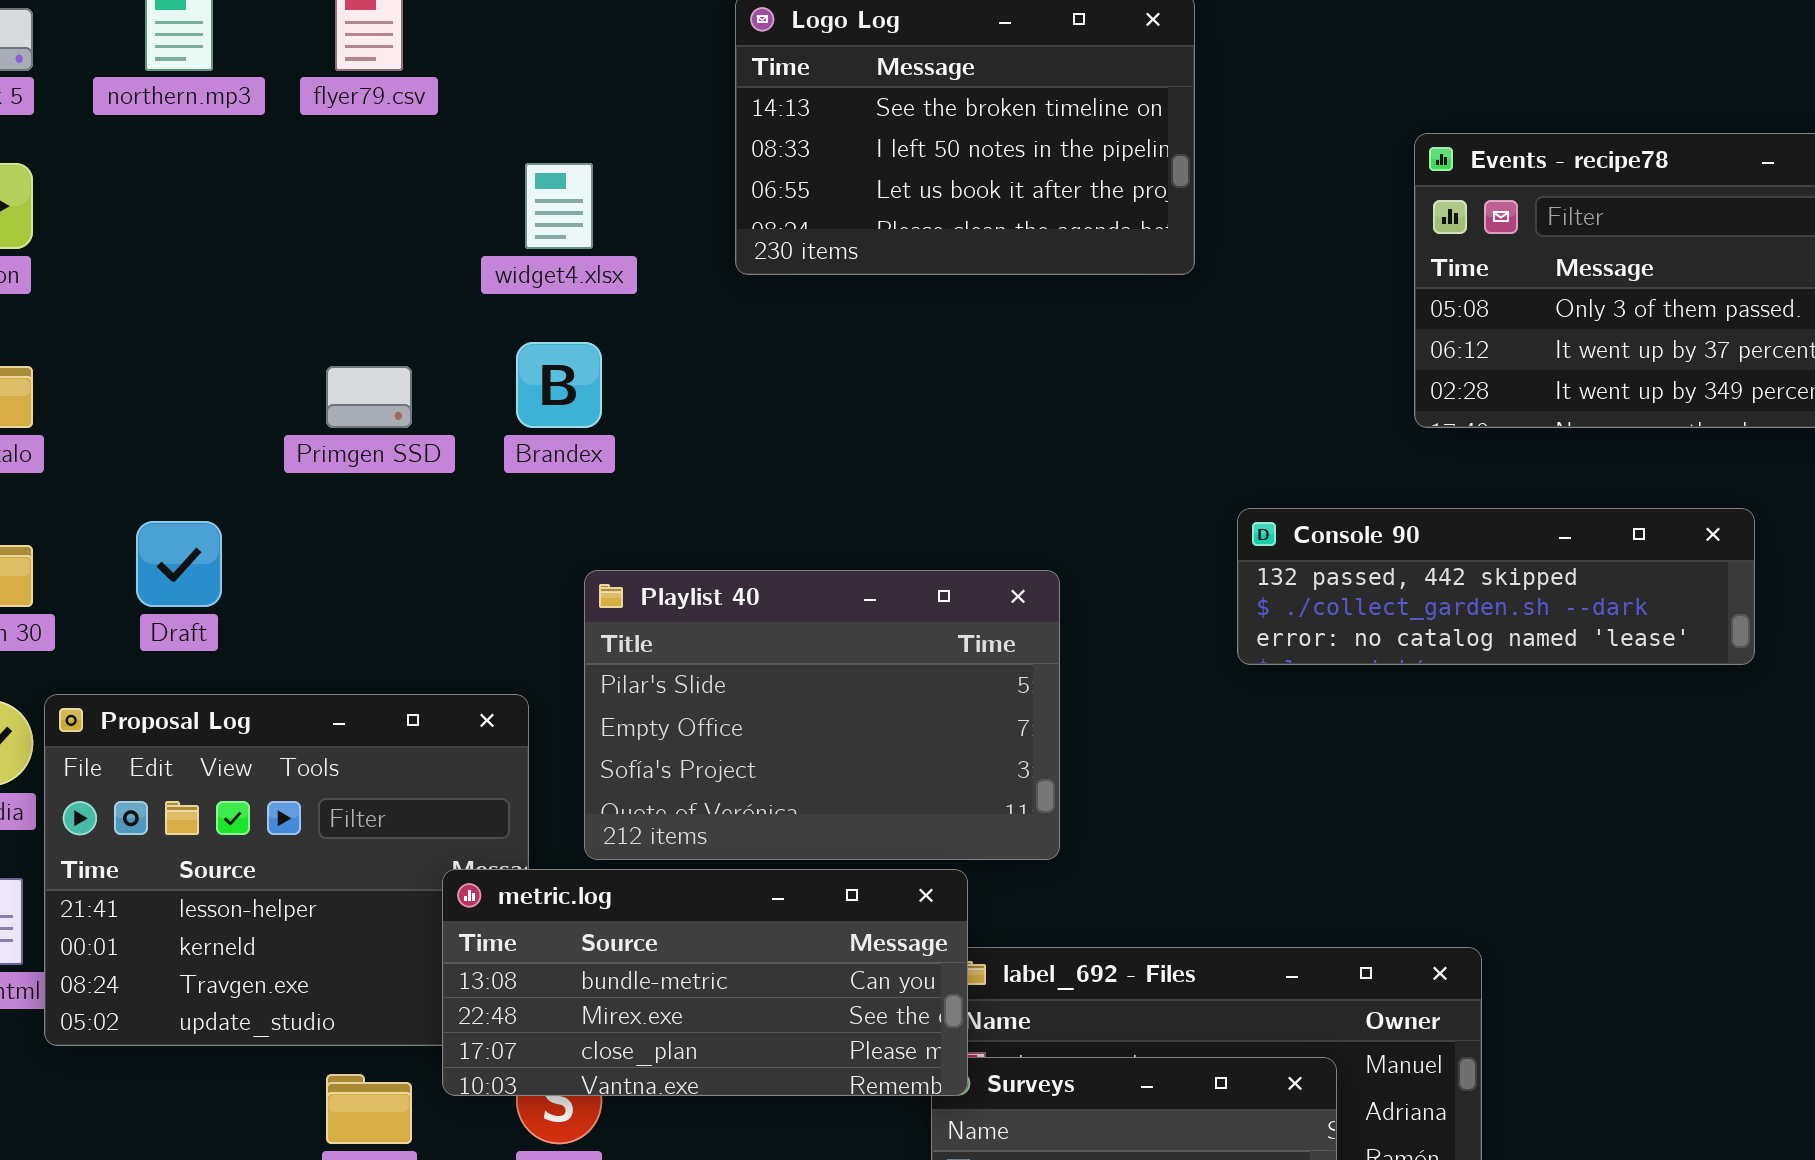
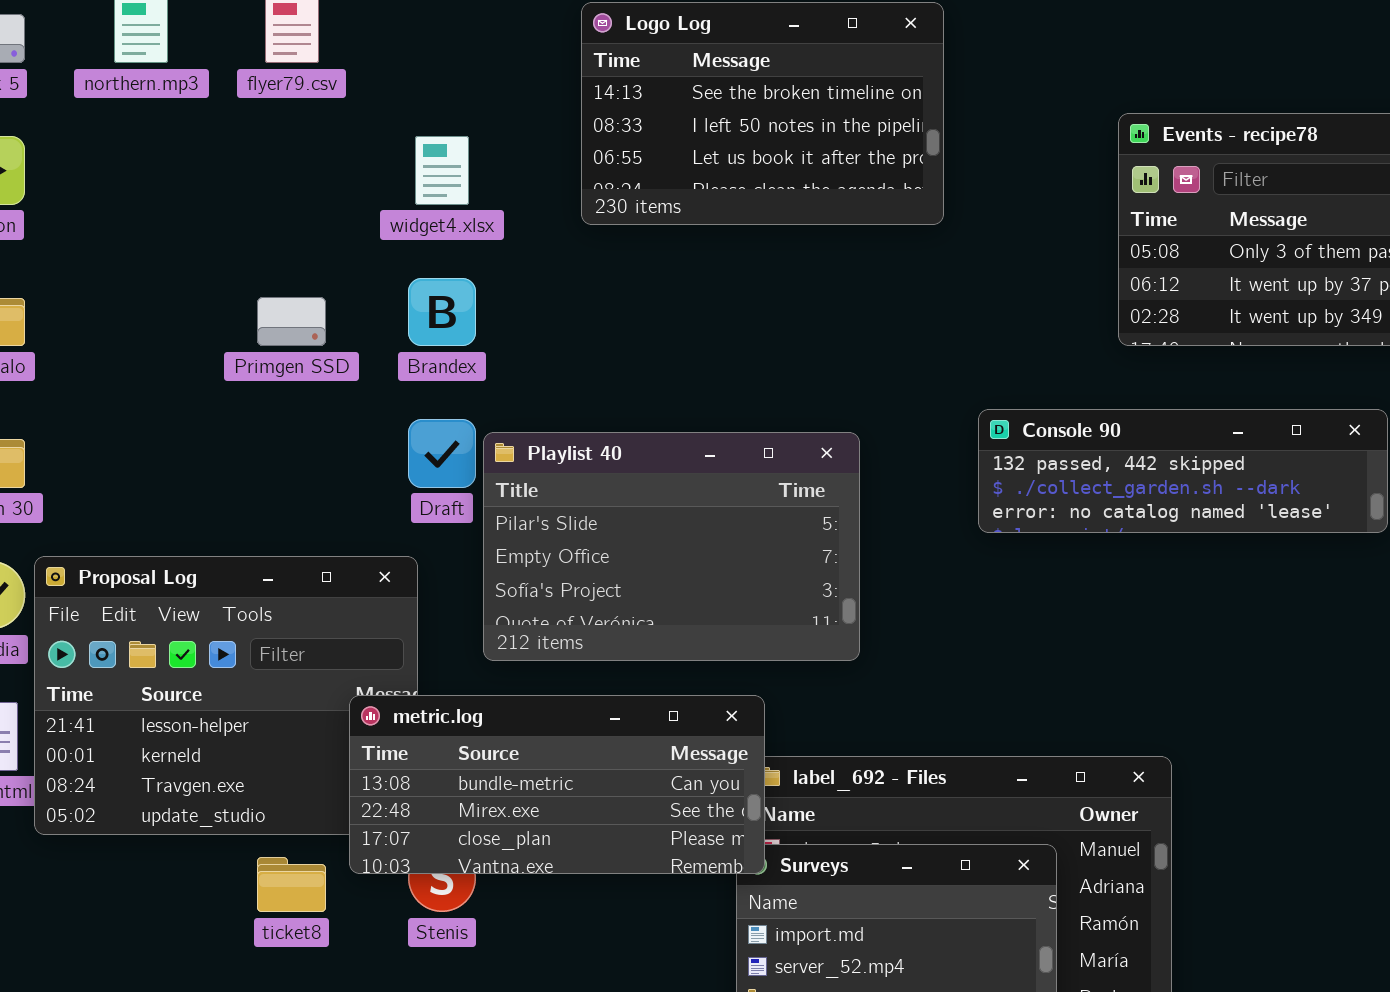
Draft: [136,521,222,607] -> [408,419,476,488], moved
Playlist 40: [584,570,1060,860] -> [483,432,860,661], moved

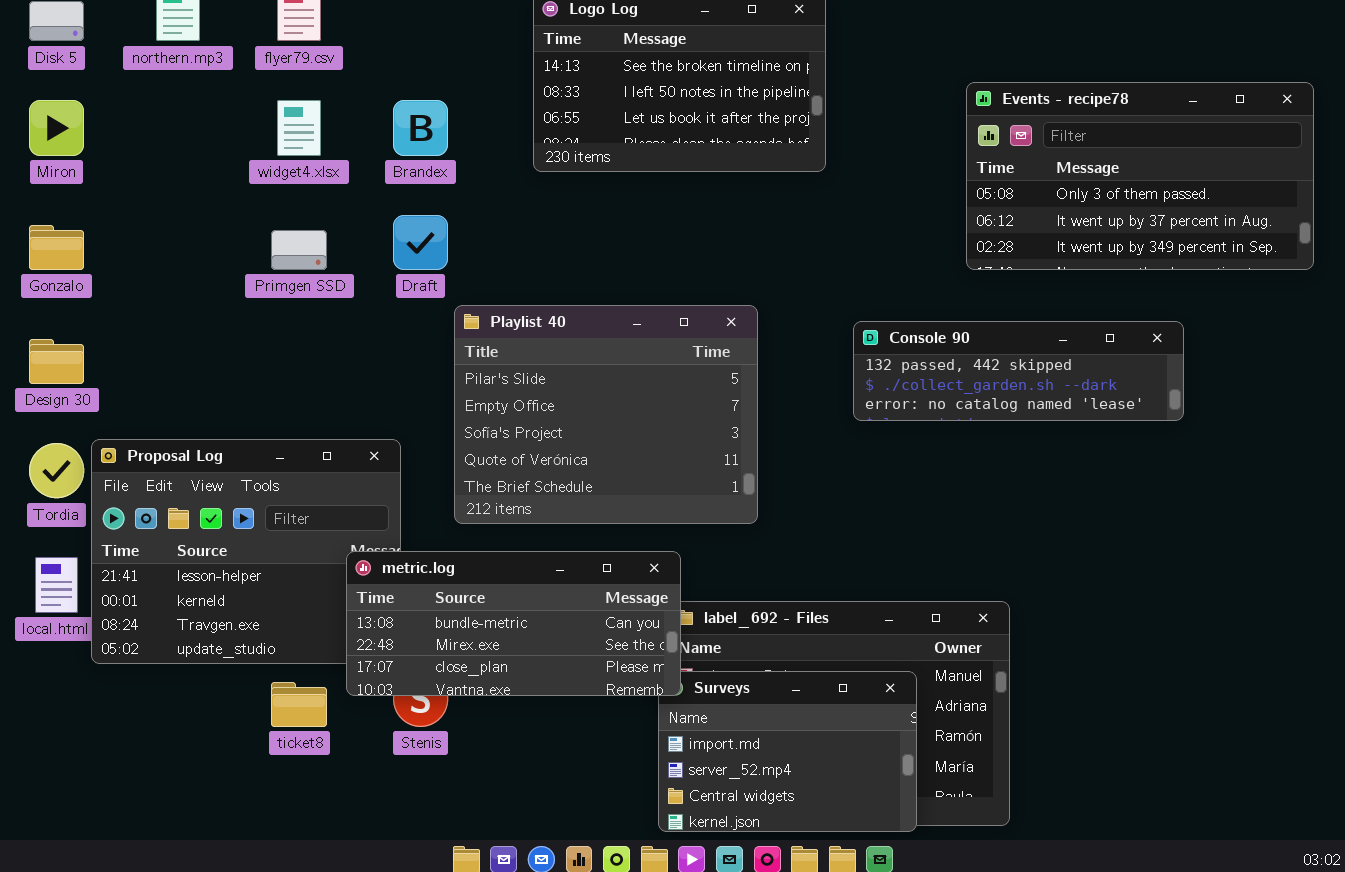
widget4.xlsx: [415,136,469,205] -> [277,100,321,156], moved
Brandex: [408,278,476,346] -> [393,100,448,156], moved
Draft: [408,419,476,488] -> [393,215,448,270], moved
Playlist 40: [483,432,860,661] -> [454,305,758,524], resized

